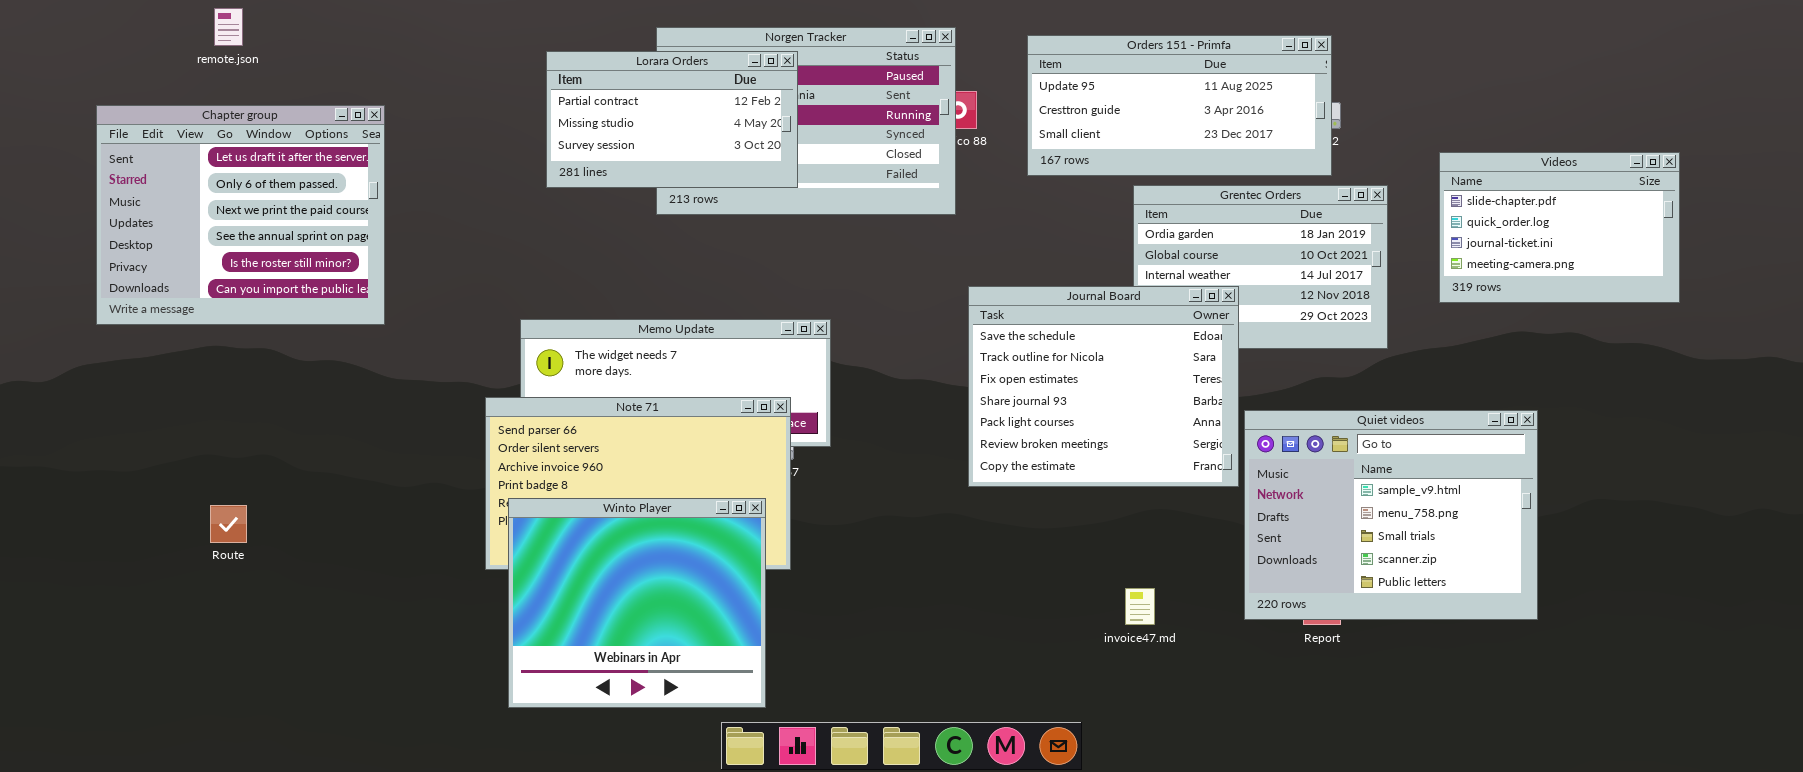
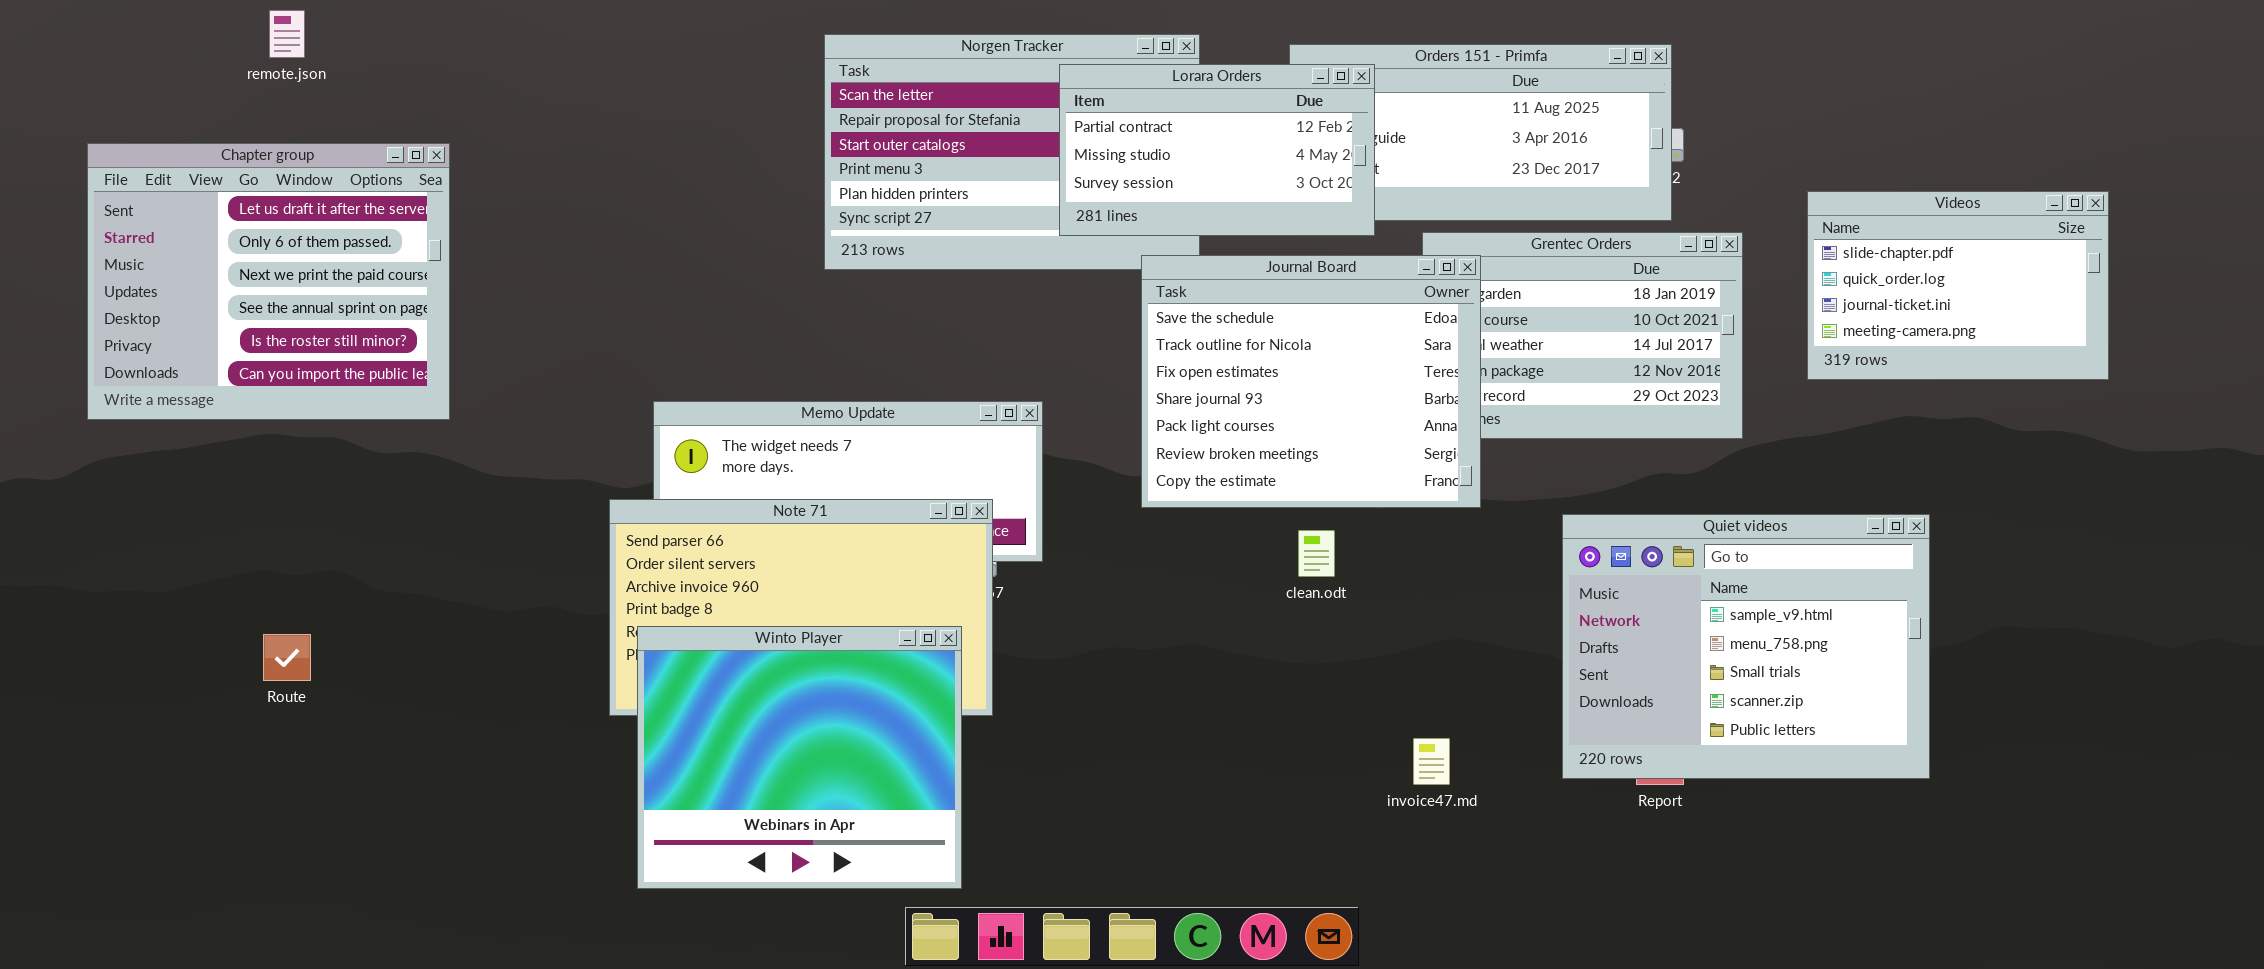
Lorara Orders: [546,51,798,188] -> [1059,64,1375,236], moved
Chapter group: [96,105,385,325] -> [87,143,450,420], moved
Journal Board: [968,286,1239,487] -> [1141,255,1481,508], moved

